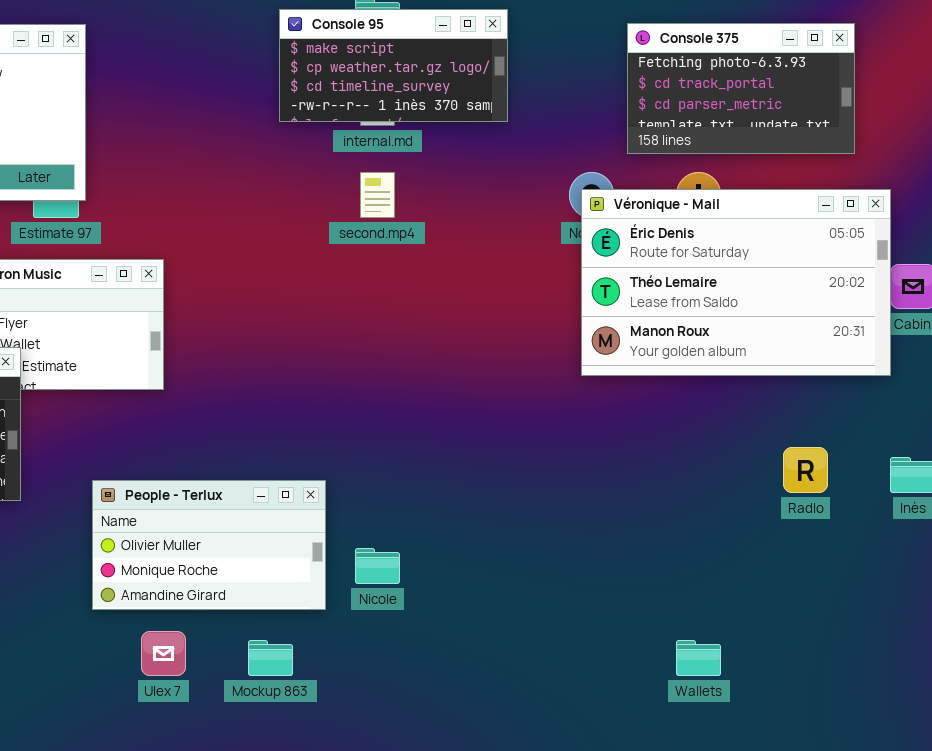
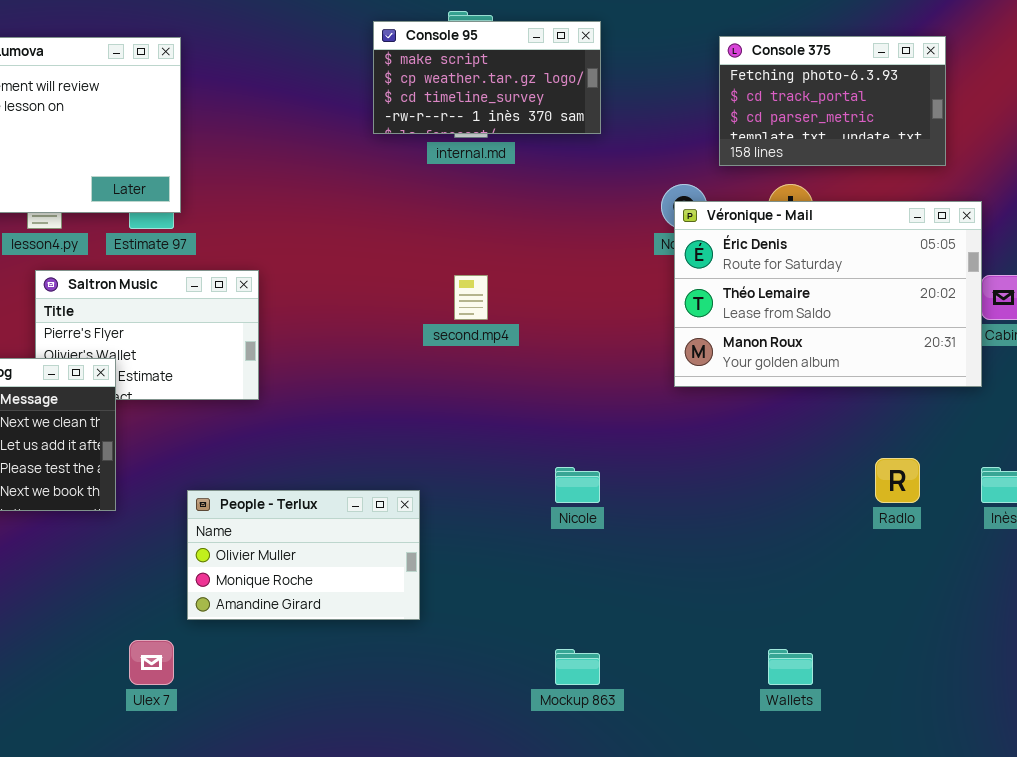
second.mp4: [360,172,395,218] -> [454,275,488,320], moved
Nicole: [355,548,400,584] -> [555,467,600,503], moved
Ulex 7: [141,631,186,676] -> [129,640,174,685], moved
Mockup 863: [248,640,293,676] -> [555,649,600,685], moved

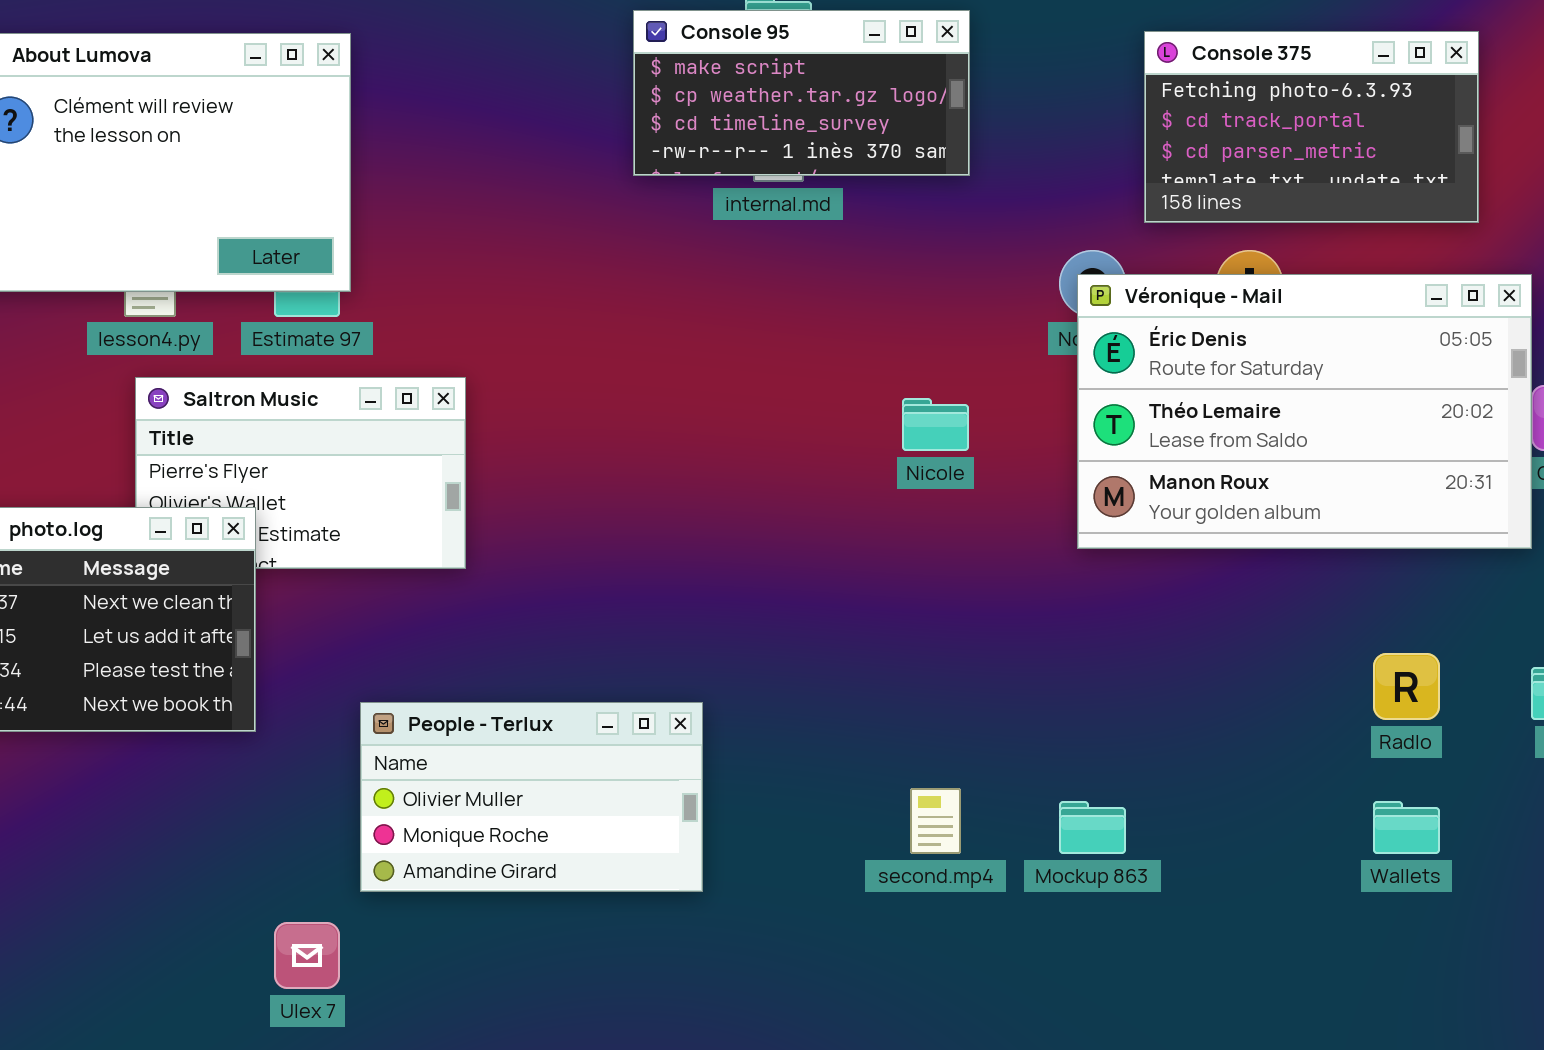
second.mp4: [454,275,488,320] -> [910,788,961,854], moved
Nicole: [555,467,600,503] -> [902,398,969,451], moved
Mockup 863: [555,649,600,685] -> [1059,801,1126,854], moved
Wallets: [768,649,813,685] -> [1373,801,1440,854], moved

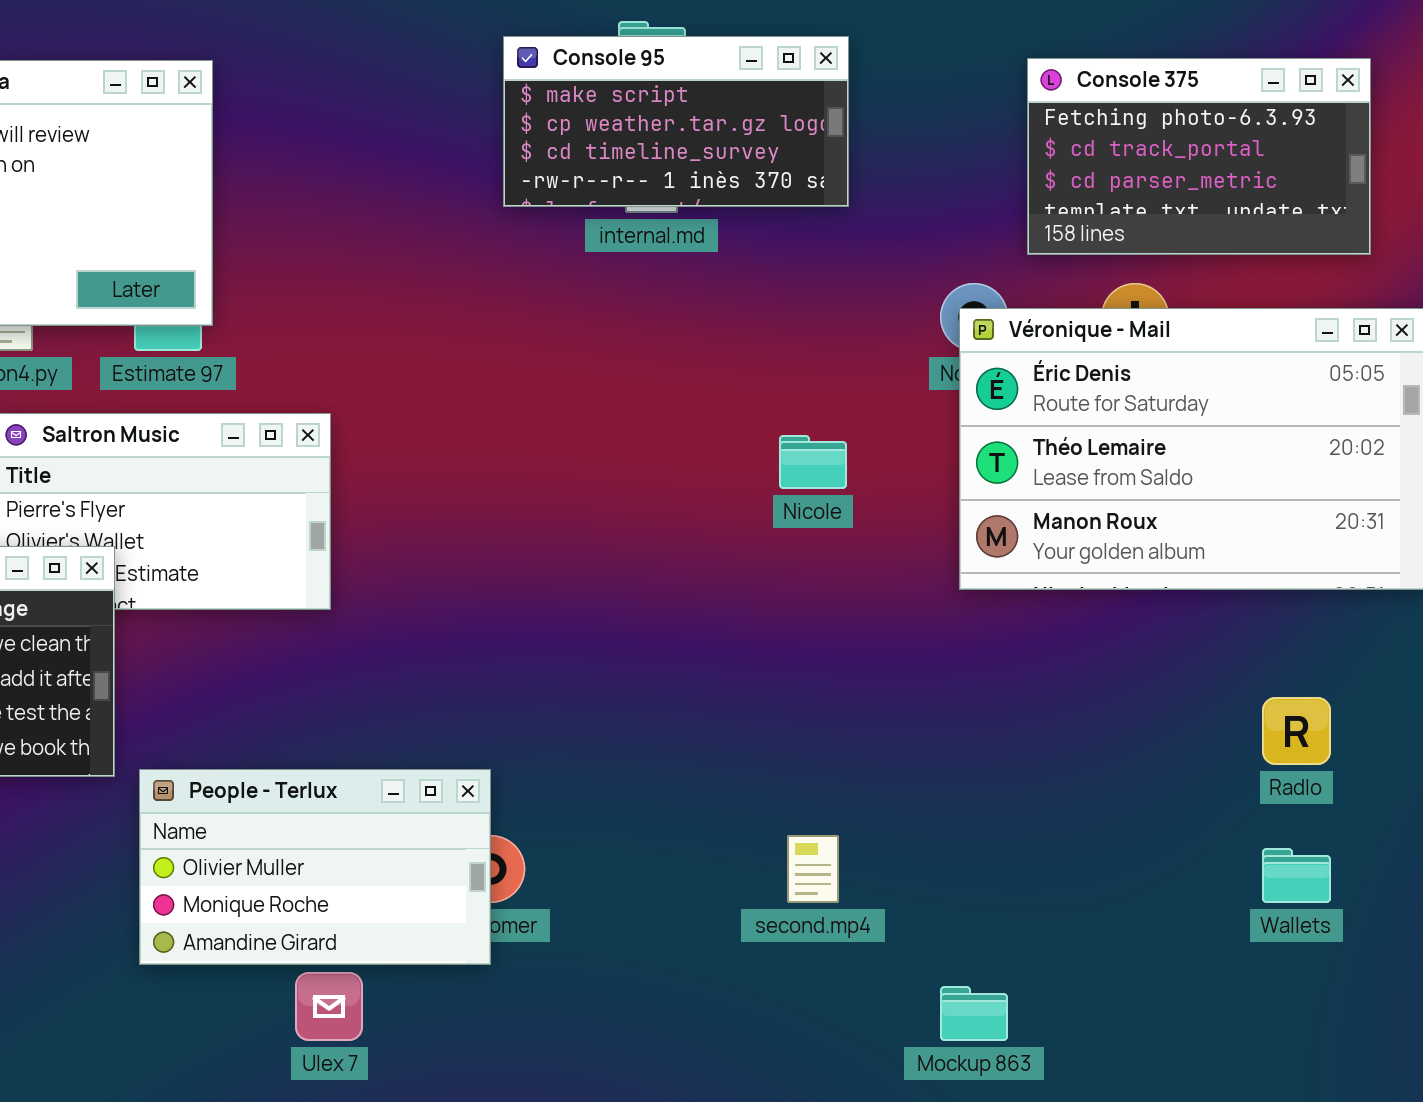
People - Terlux: [360,702,703,892] -> [139,769,491,965], moved
Mockup 863: [1059,801,1126,854] -> [940,986,1008,1041], moved
Ulex 7: [274,922,340,989] -> [295,972,363,1041], moved

